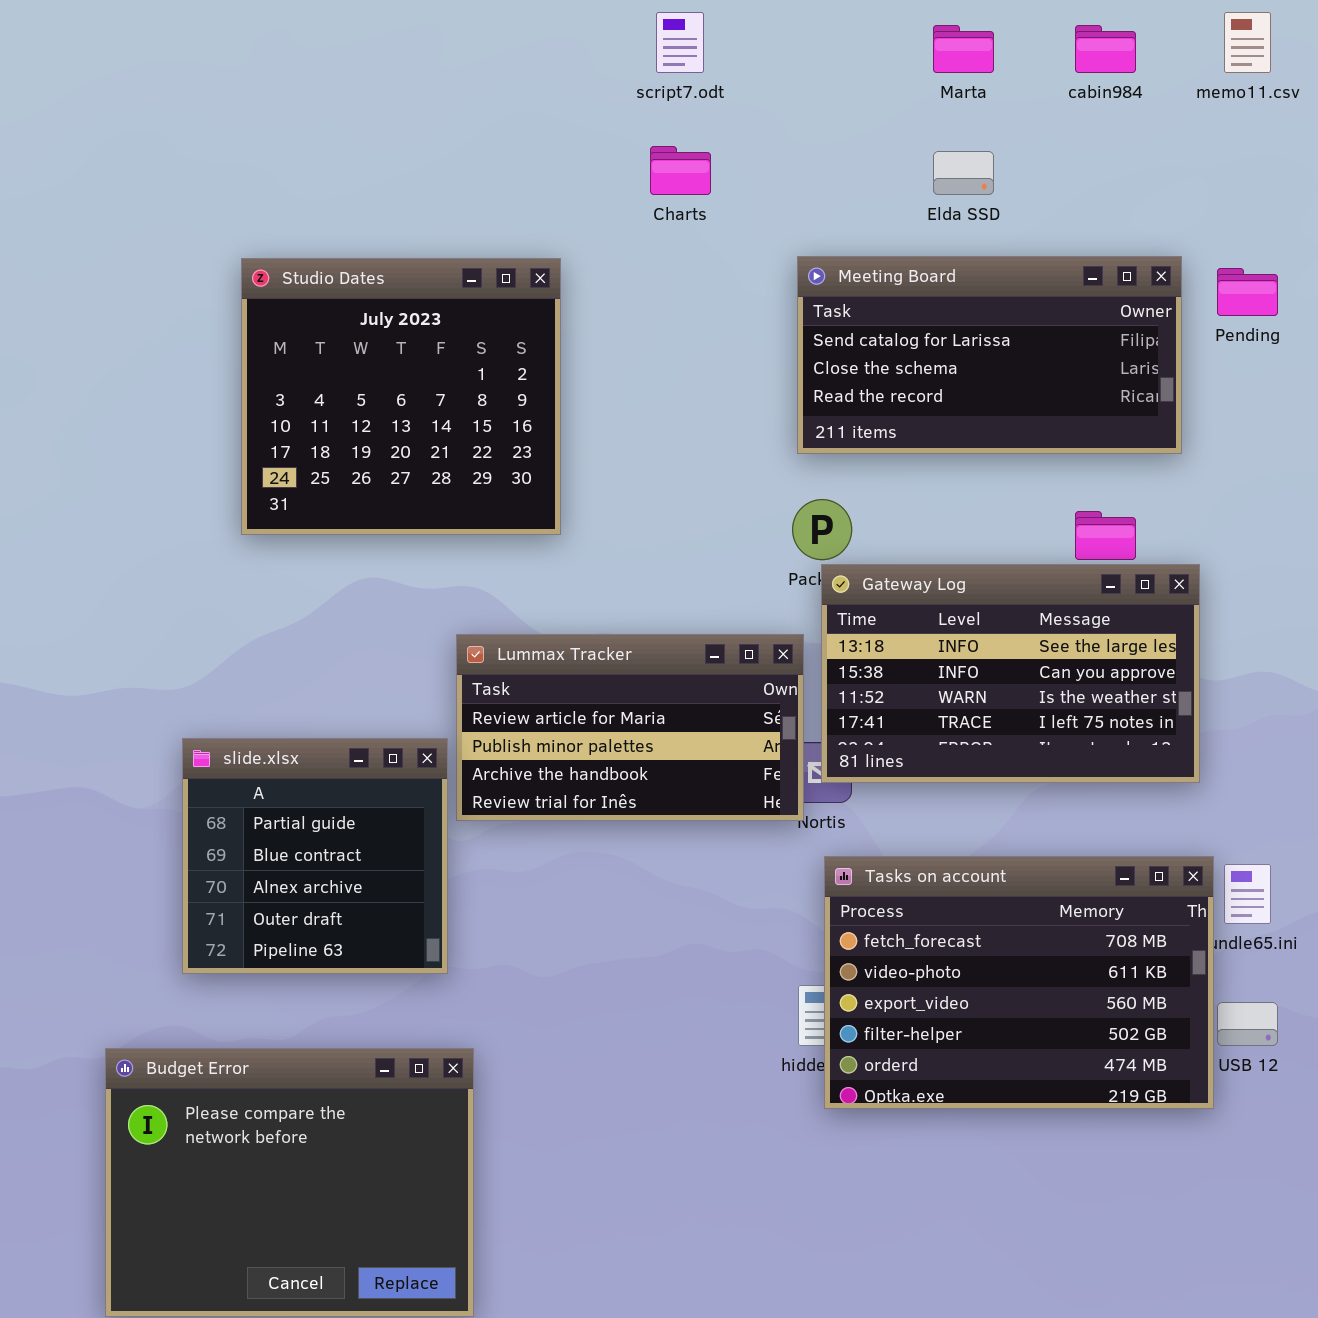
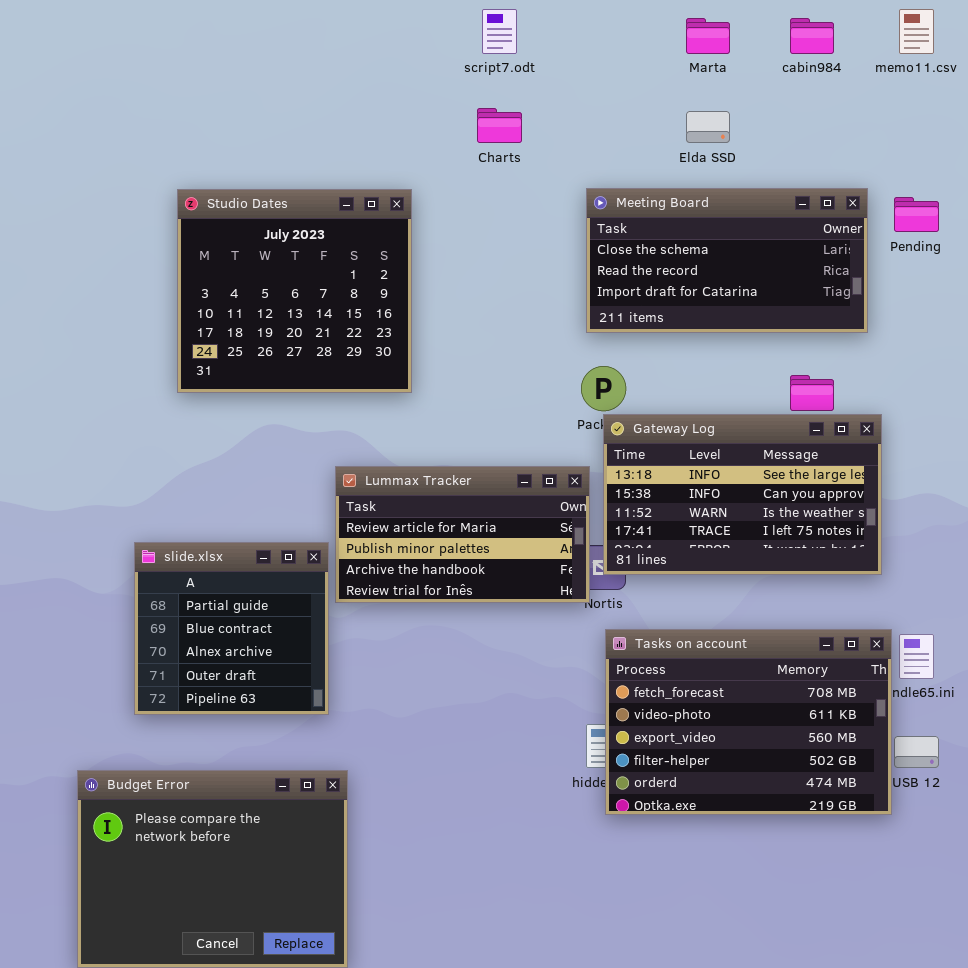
Meeting Board: [797,256,1182,454] -> [586,188,868,333], scrolled down 1 row

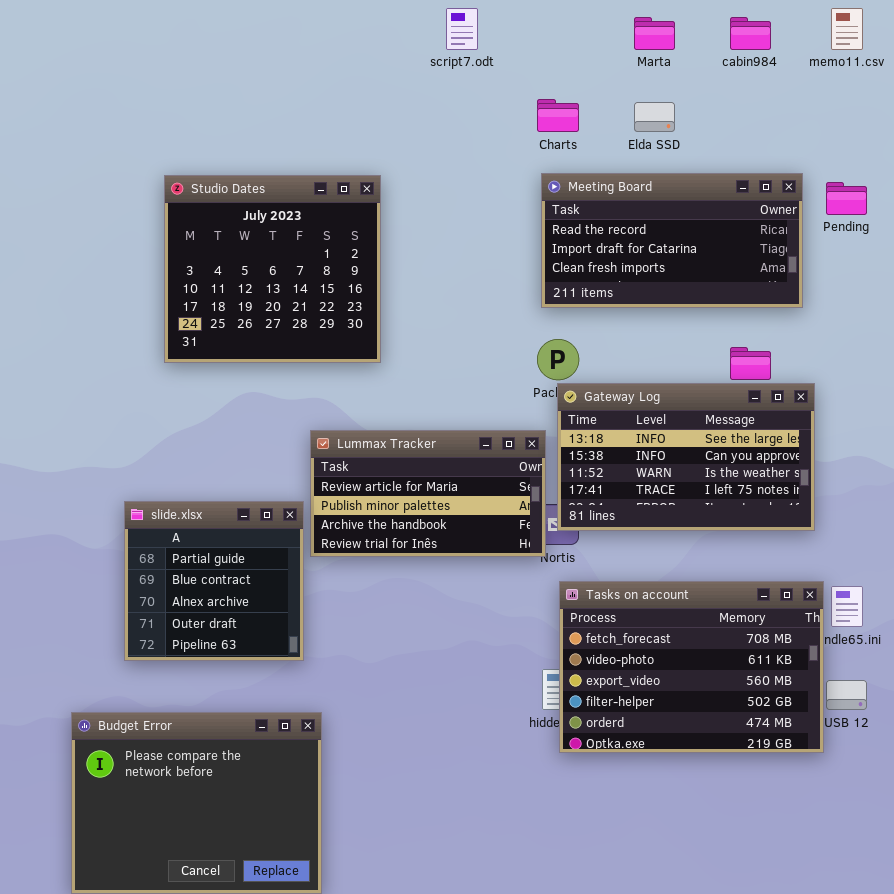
Charts: [477,108,522,143] -> [537,99,579,132], moved
Meeting Board: [586,188,868,333] -> [541,173,803,308], scrolled down 1 row

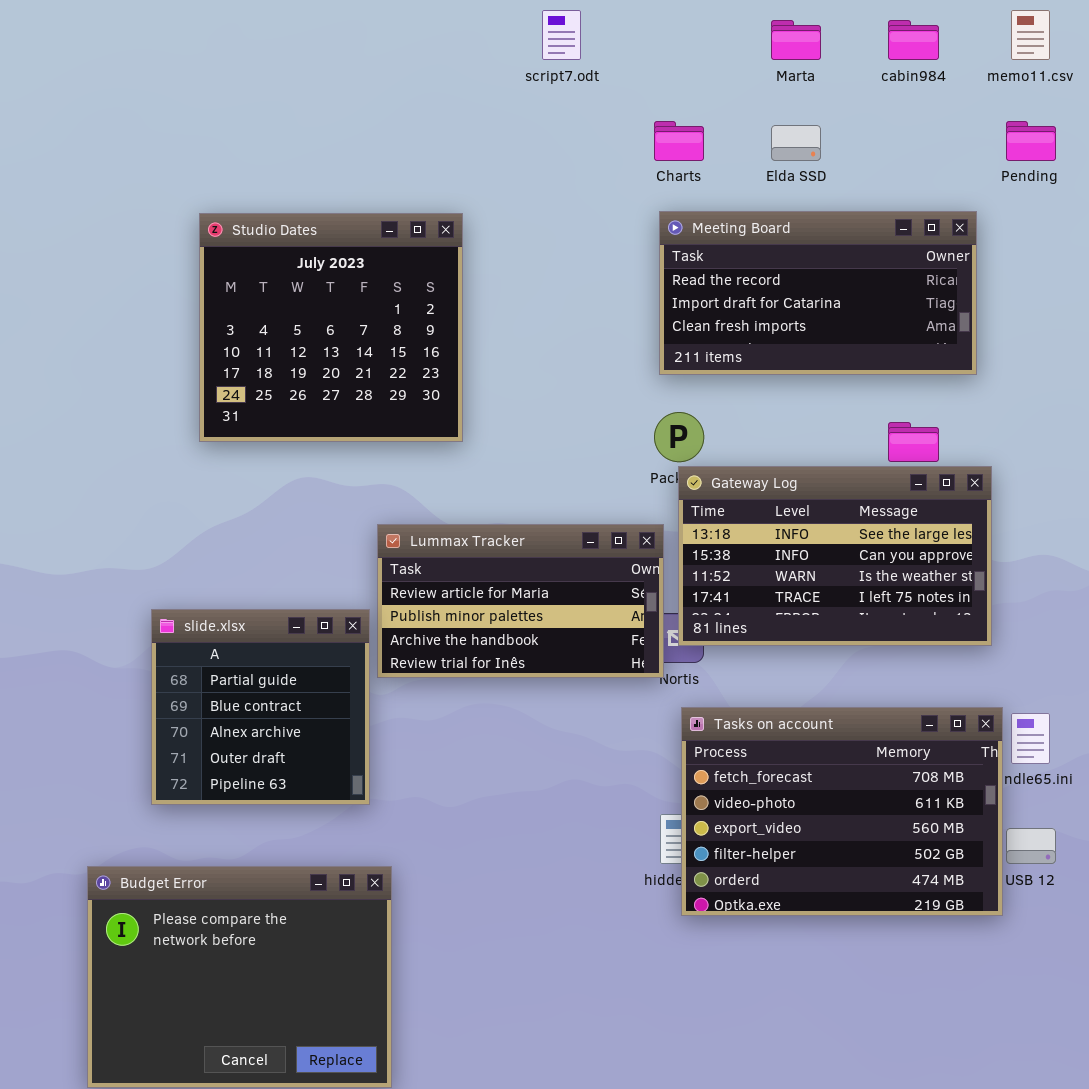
Pending: [826,182,867,215] -> [1006,121,1056,161], moved

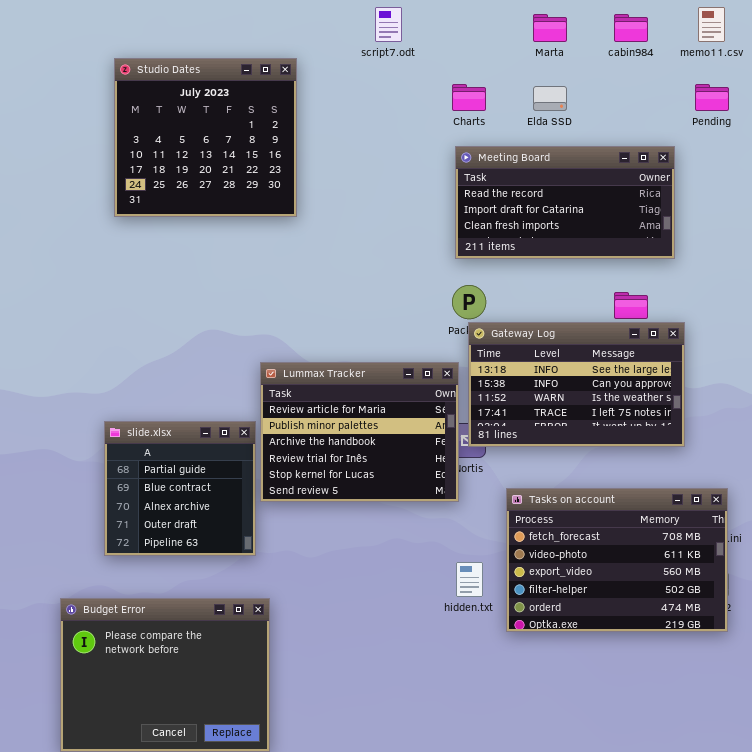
Studio Dates: [199,213,463,442] -> [114,58,297,217], moved
Lummax Tracker: [377,524,664,678] -> [260,362,459,502], resized
Tasks on account: [681,707,1003,916] -> [506,488,728,632], moved

